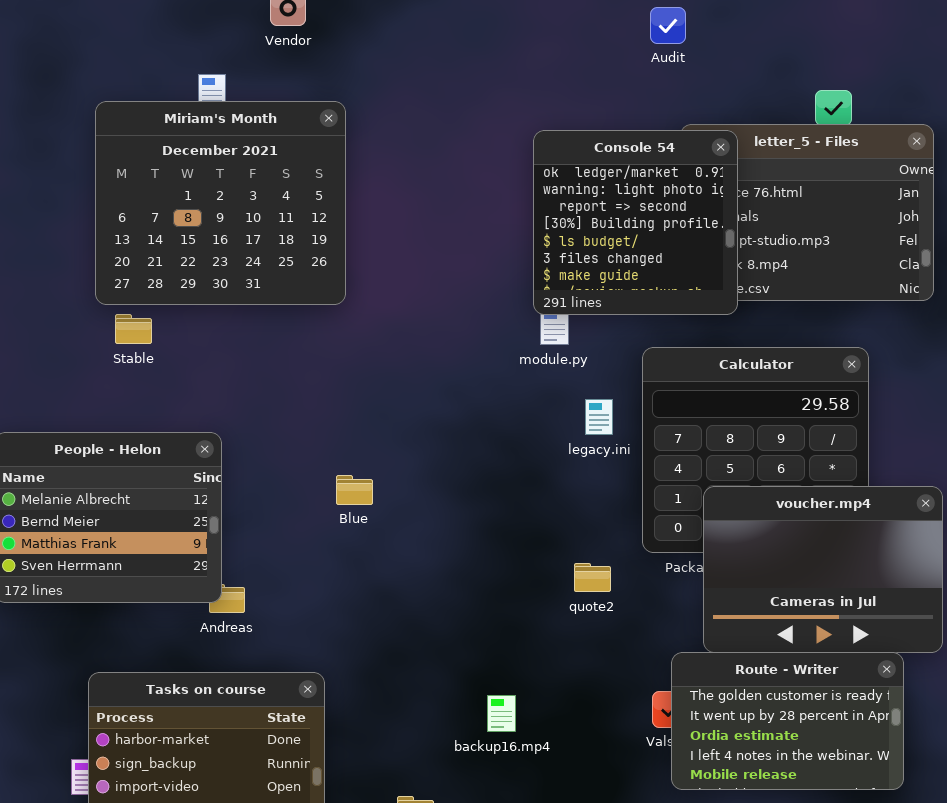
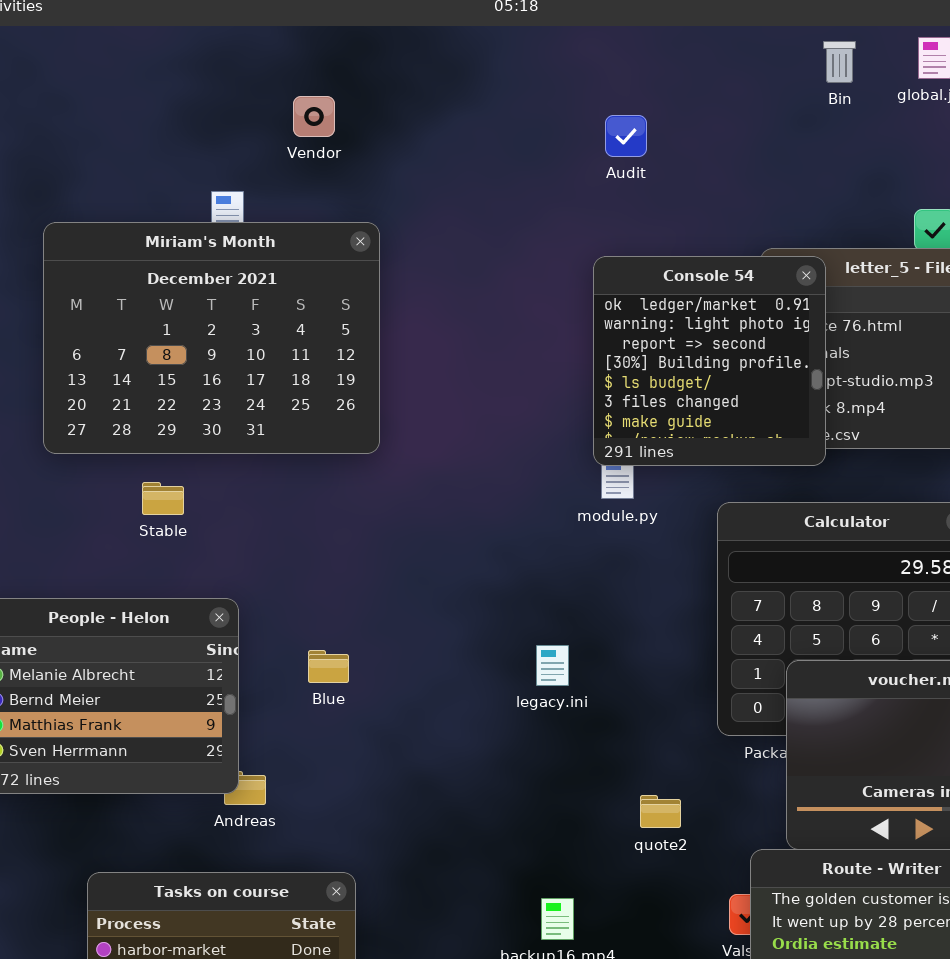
Audit: [650,7,686,44] -> [605,115,647,157], moved
Miriam's Month: [95,101,346,305] -> [43,222,380,454], resized
Stable: [115,314,152,344] -> [142,482,184,515], moved
legacy.ini: [585,399,613,435] -> [536,645,569,686], moved
Blue: [336,475,373,505] -> [308,650,349,683], moved
quote2: [574,563,611,592] -> [640,795,681,828], moved

